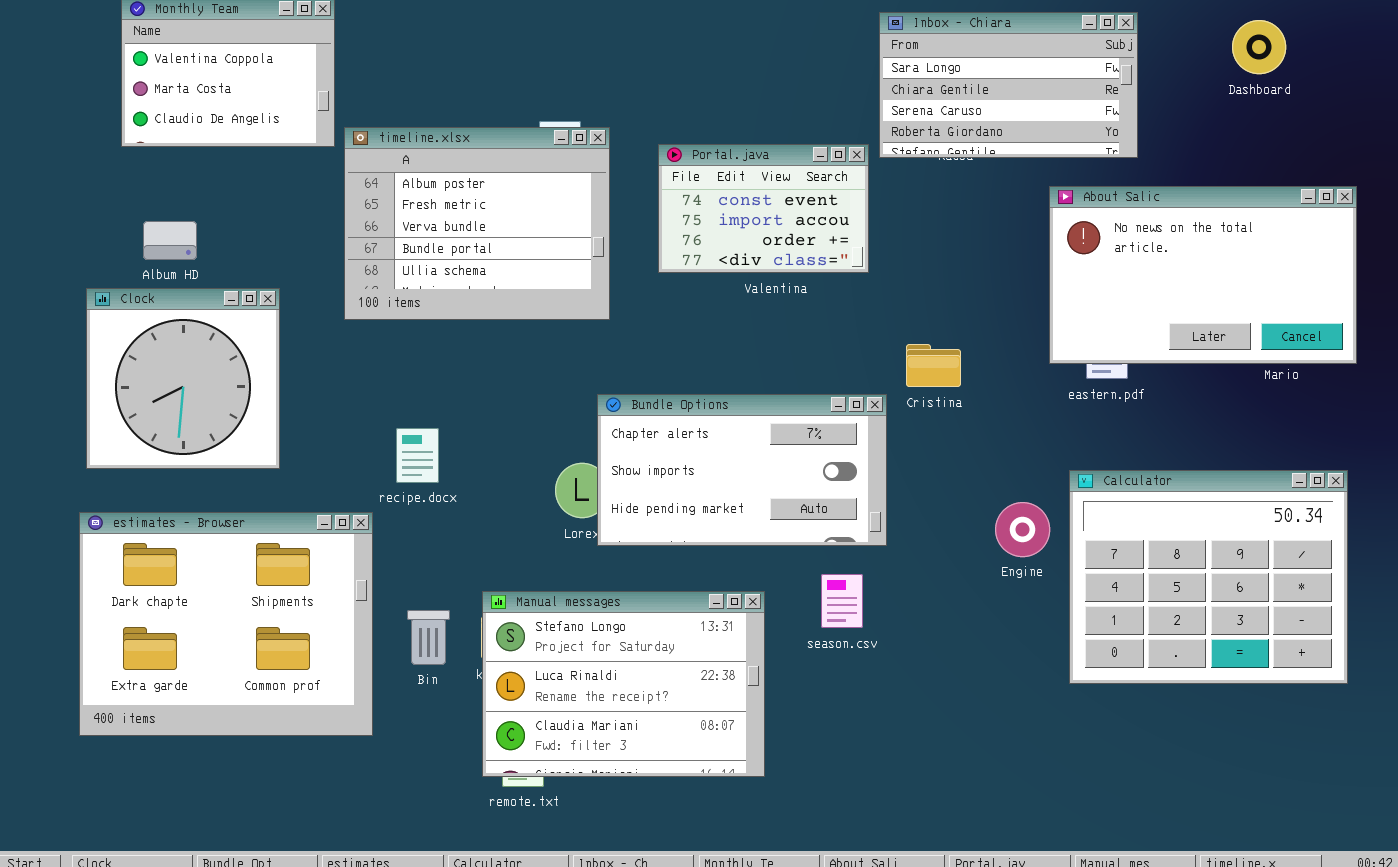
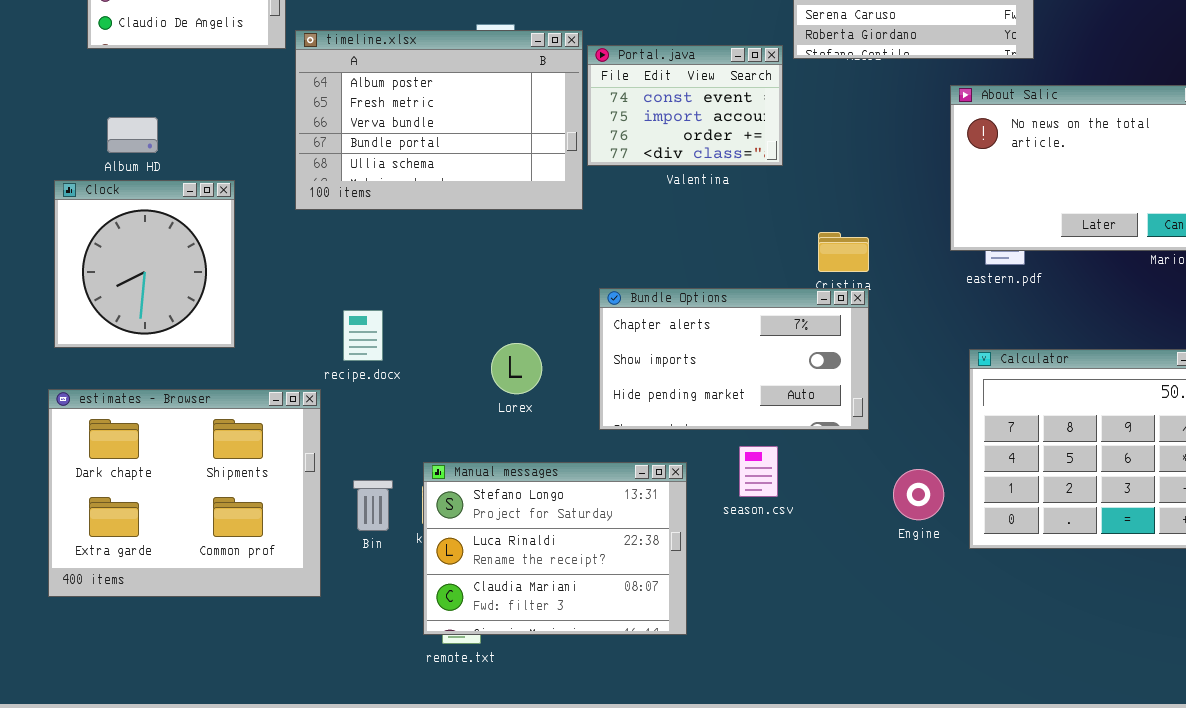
timeline.xlsx: [344,127,610,320] -> [295,30,583,210], resized
Bundle Options: [597,394,887,546] -> [599,288,869,430], moved
Engine: [995,502,1050,557] -> [893,469,944,520], moved

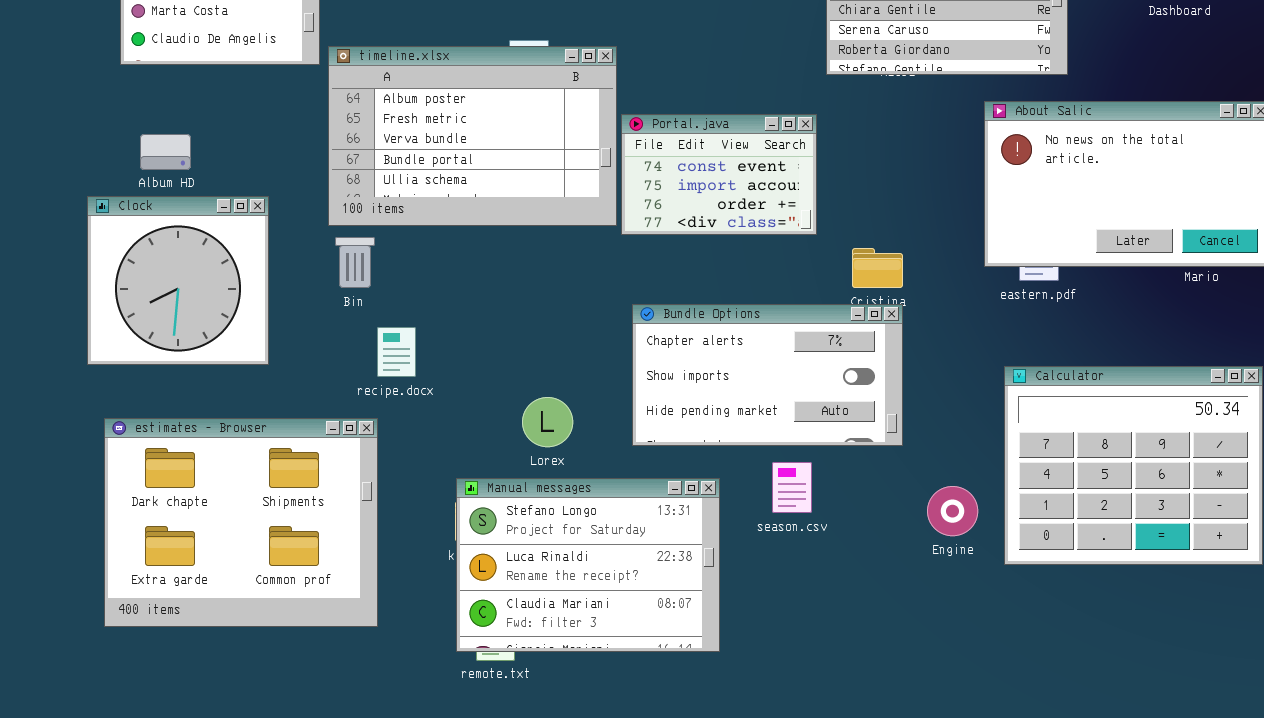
Portal.java: [587,45,783,166] -> [621,114,817,235], moved
Lorex: [491,343,542,394] -> [522,397,573,447], moved
estimates - Browser: [48,389,321,597] -> [104,418,378,627], moved
Bin: [353,480,393,531] -> [335,237,375,288], moved

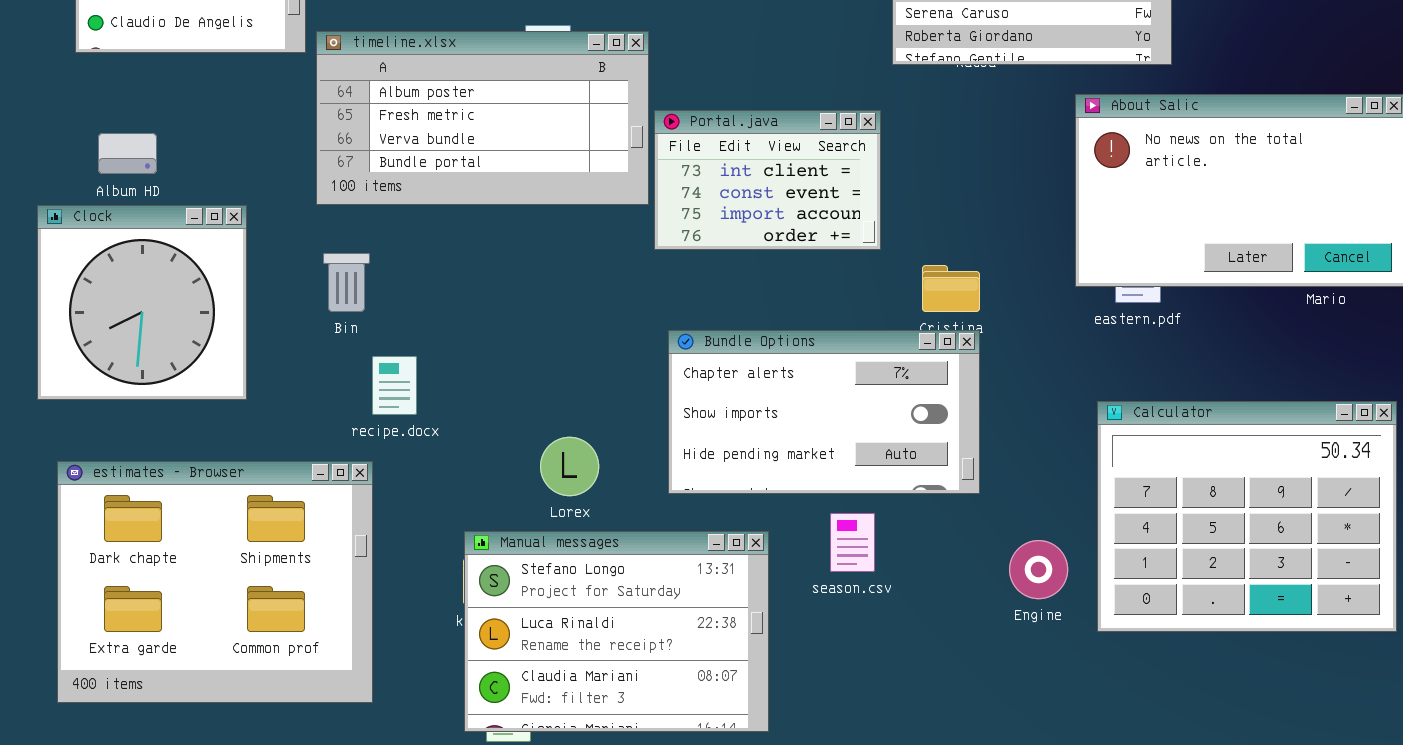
timeline.xlsx: [328,46,617,226] -> [316,31,649,205], resized
Portal.java: [621,114,817,235] -> [654,110,881,250], scrolled up 1 row

